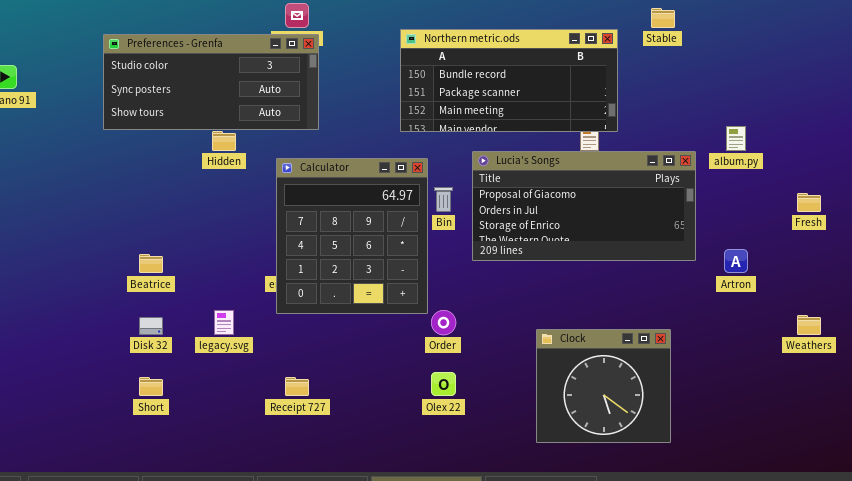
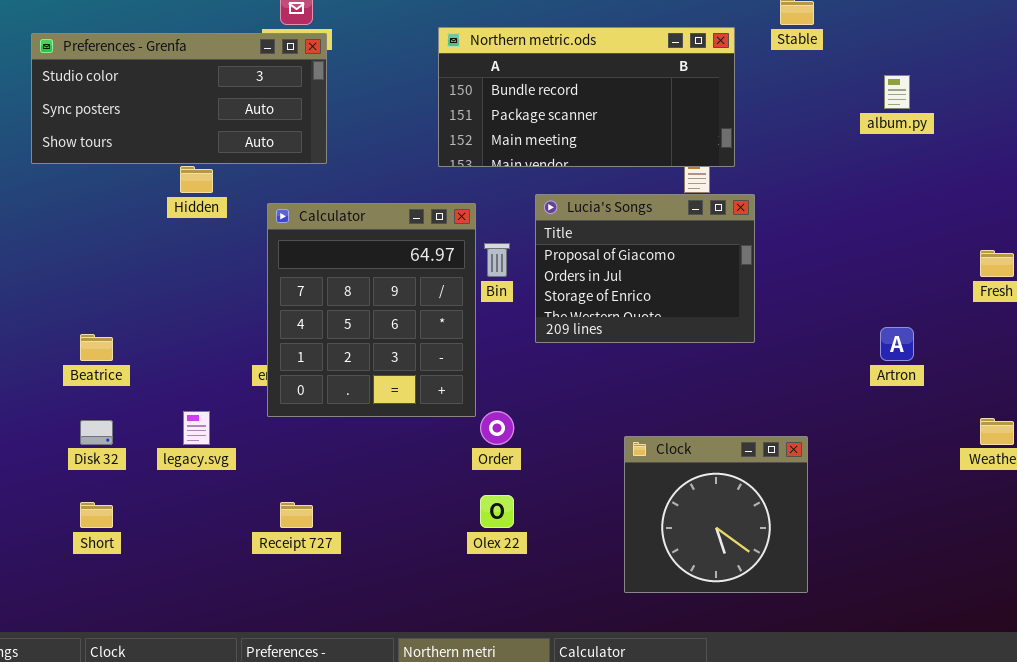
album.py: [726,126,746,151] -> [884,75,910,109], moved
Lucia's Songs: [472,151,696,261] -> [535,194,755,343], resized

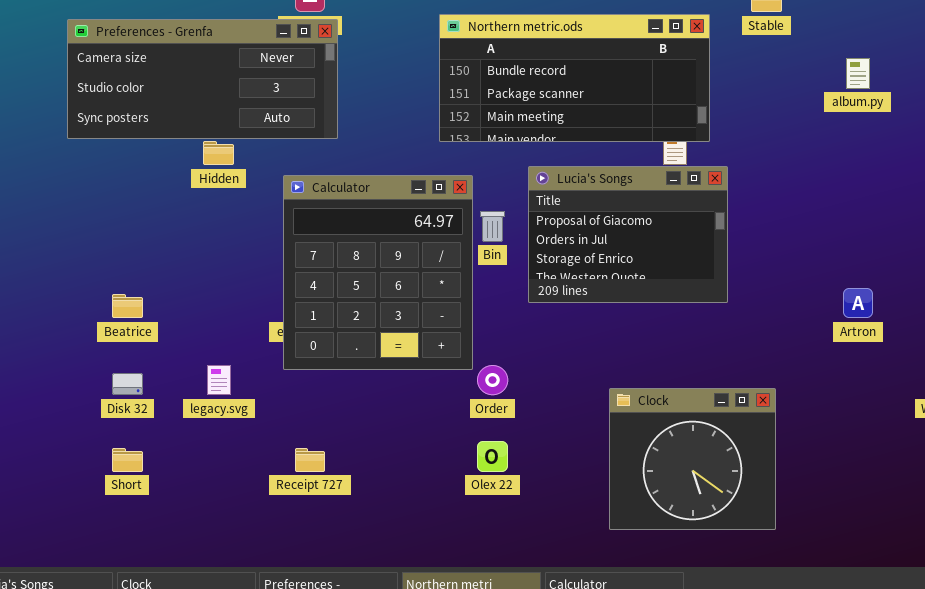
Preferences - Grenfa: [31,33,327,164] -> [67,19,338,139], scrolled up 1 row

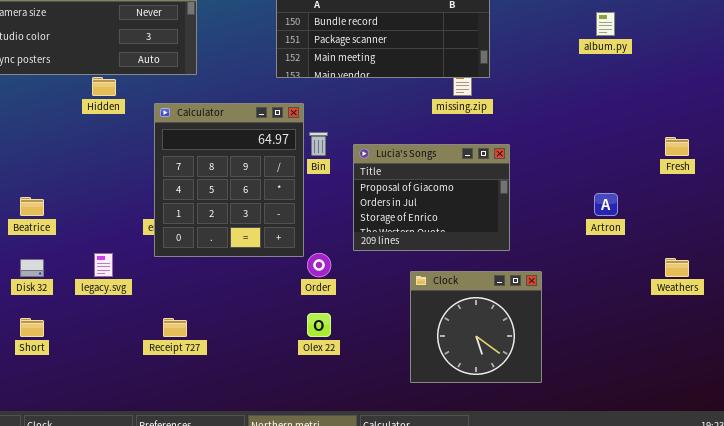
Lucia's Songs: [528,166,728,303] -> [353,144,510,251], moved

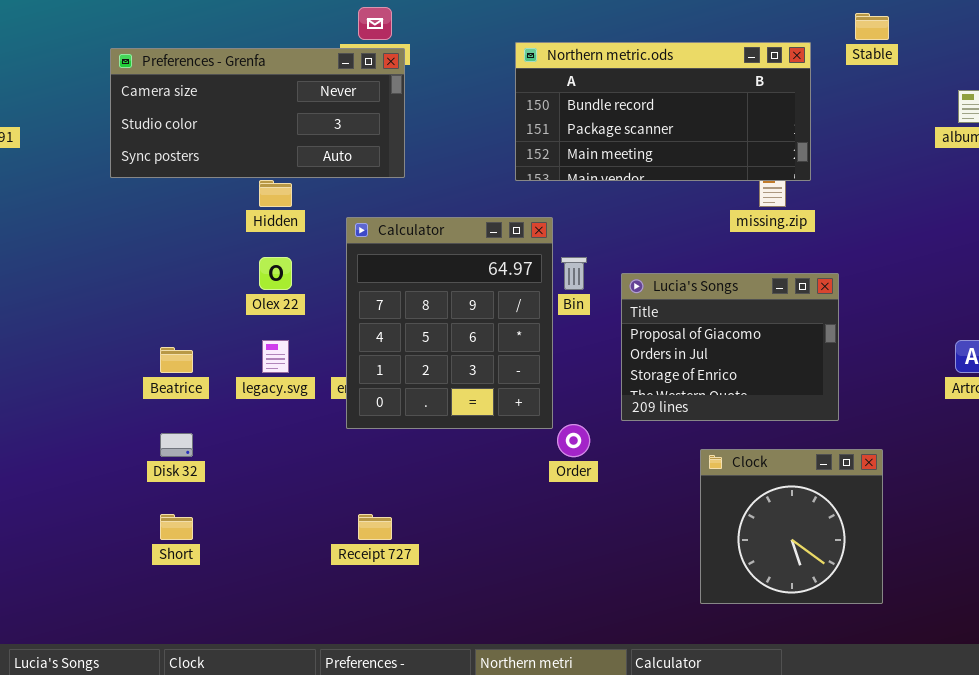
legacy.svg: [94,253,113,277] -> [262,340,289,373], moved
Olex 22: [307,313,331,337] -> [259,257,292,290], moved

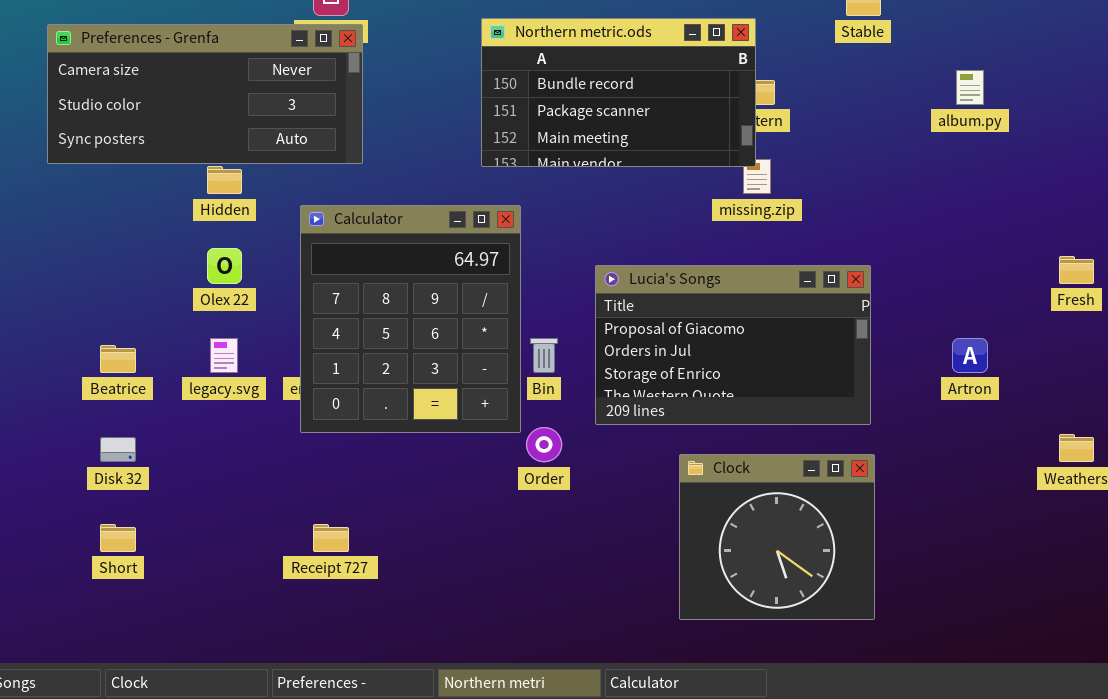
Northern metric.ods: [515,42,811,181] -> [481,18,756,167], resized
Bin: [561,257,587,290] -> [530,338,558,373], moved
Lucia's Songs: [621,273,839,421] -> [595,265,871,425], resized

